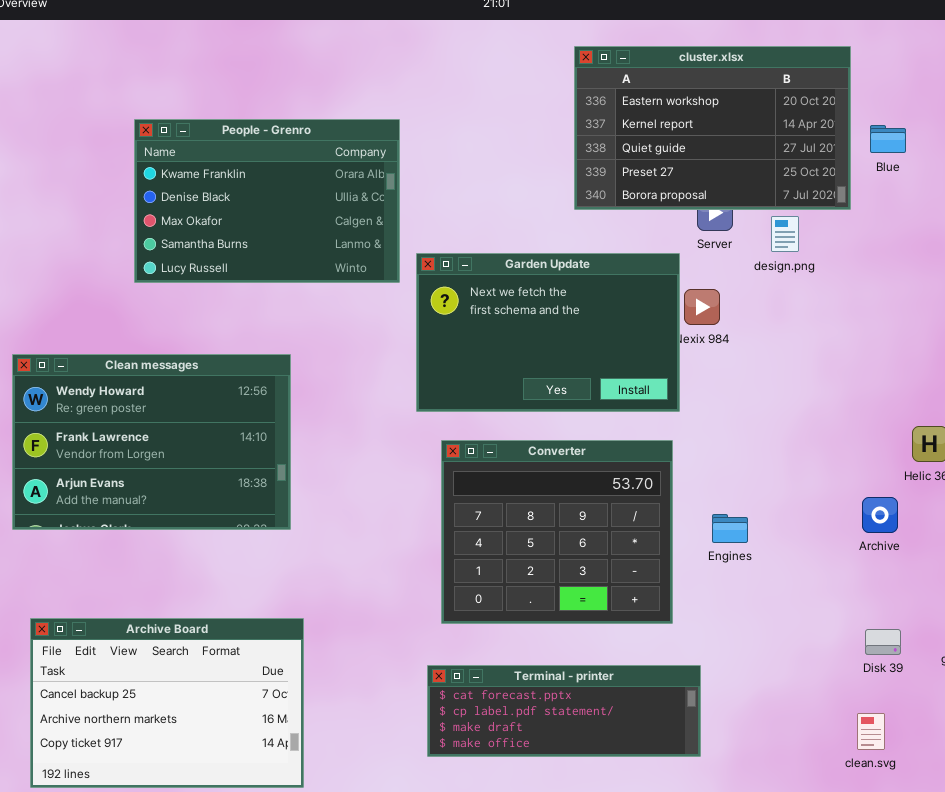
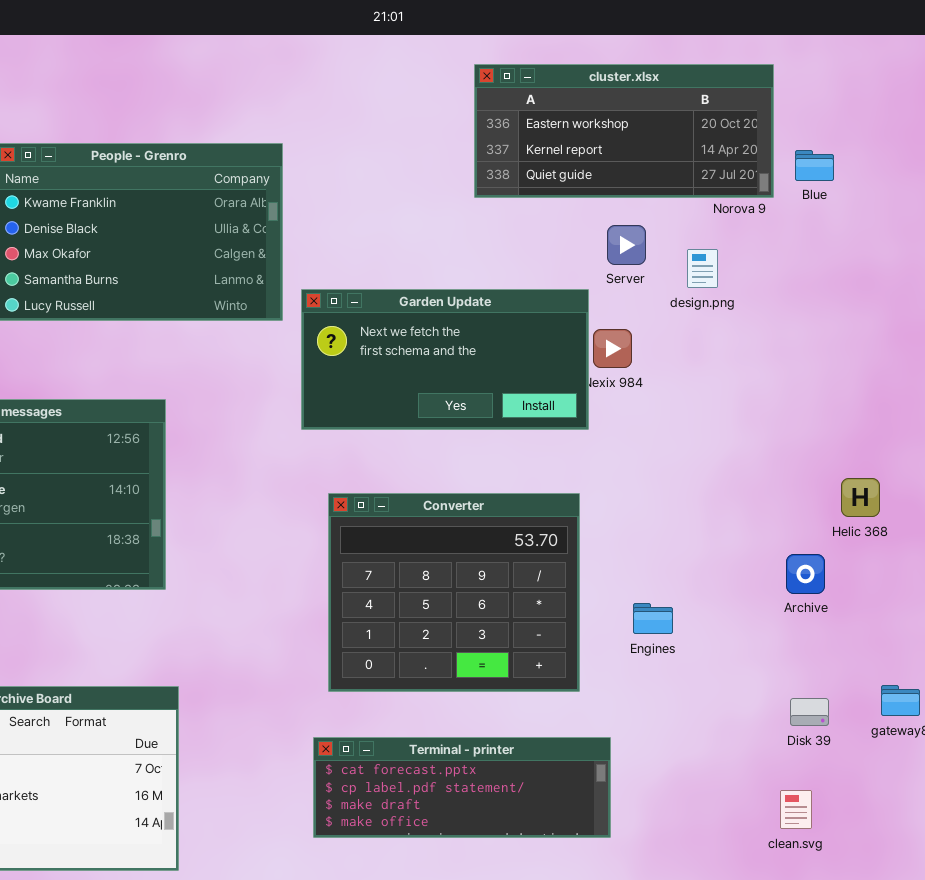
cluster.xlsx: [574,46,851,210] -> [474,64,774,198], resized
Garden Update: [416,253,680,412] -> [301,289,589,430], resized
Engines: [712,514,748,543] -> [633,603,673,634], moved

